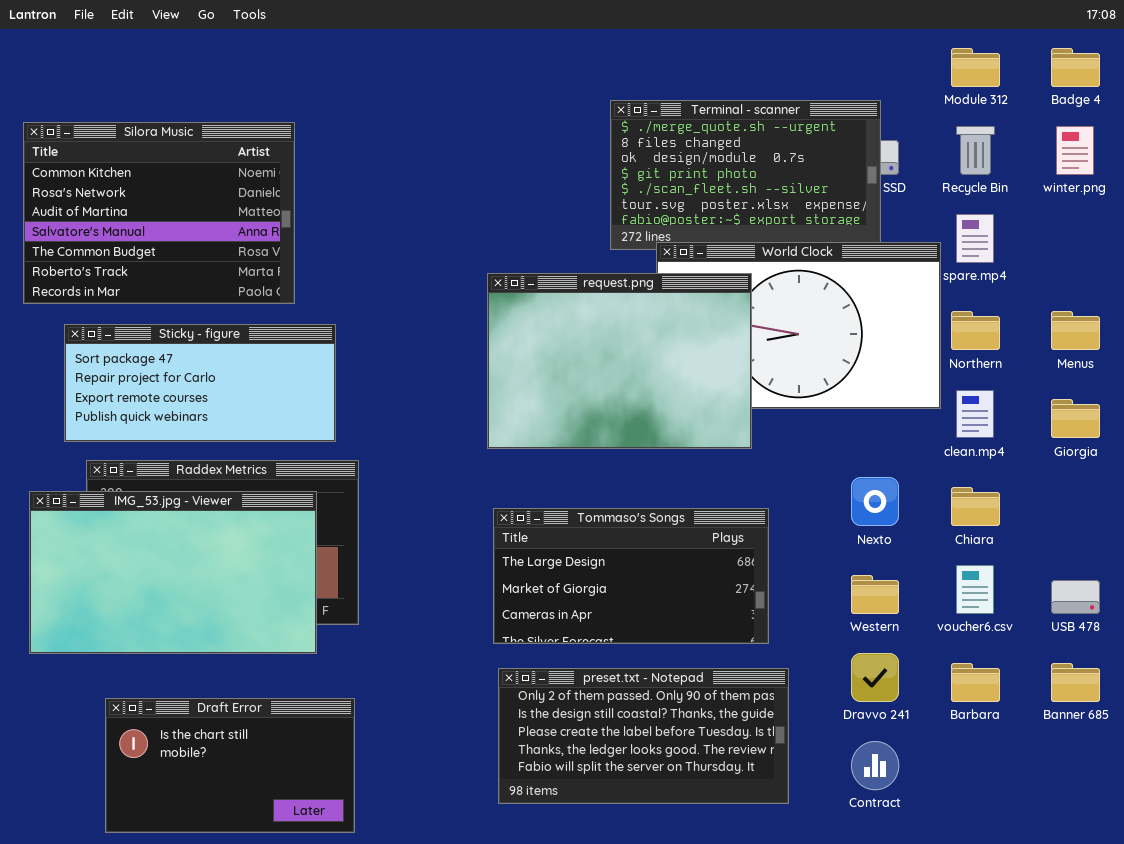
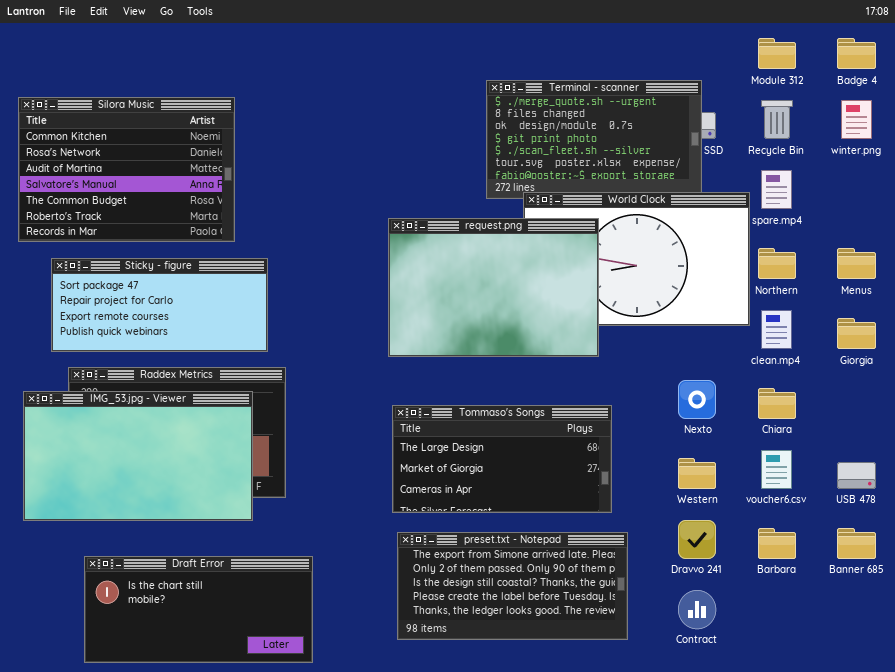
preset.txt - Notepad: [498,668,789,804] -> [397,532,628,640], scrolled up 1 row
Draft Error: [105,698,355,833] -> [84,556,313,663], resized

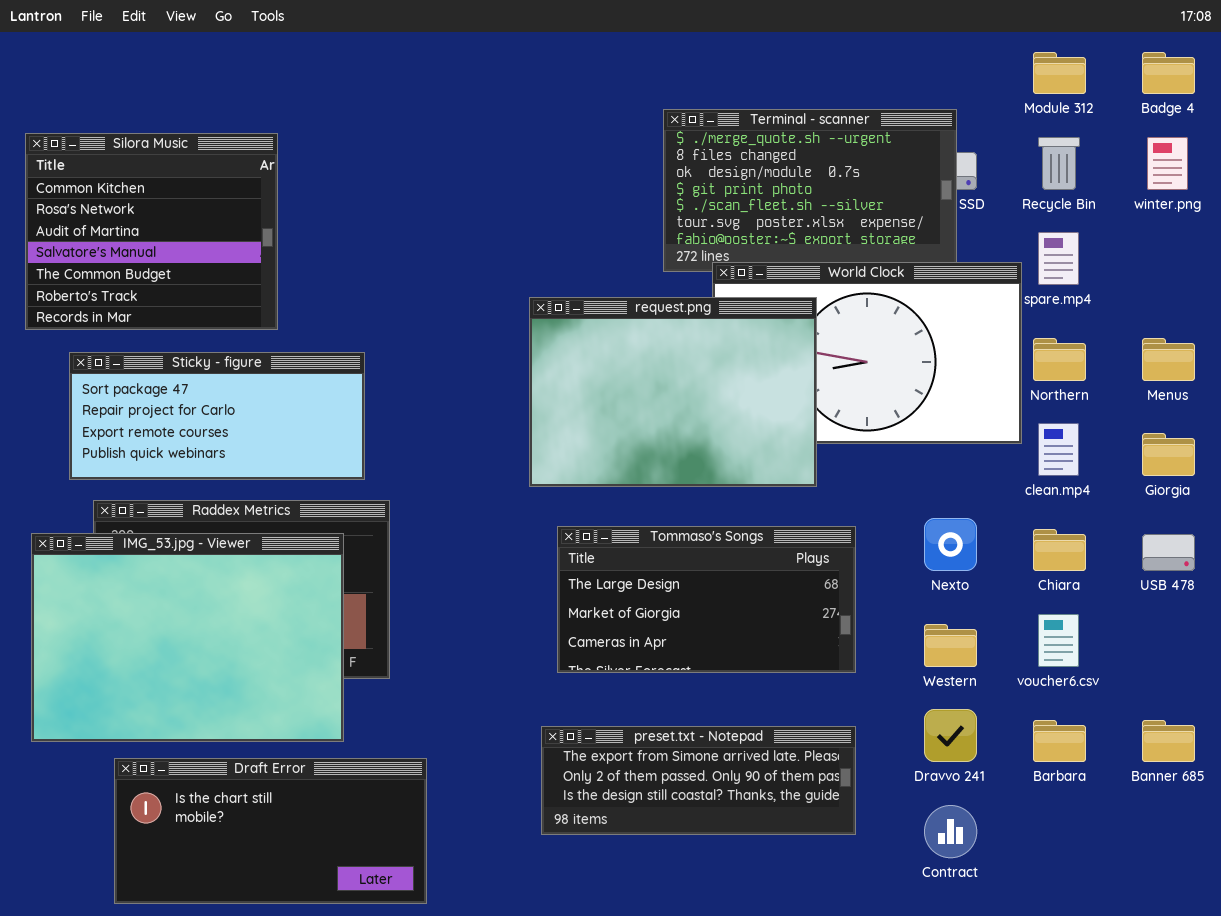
Silora Music: [18,97,235,242] -> [25,133,278,330], resized
IMG_53.jpg - Viewer: [23,391,253,521] -> [31,533,344,742], resized
Tommaso's Songs: [392,405,612,513] -> [557,526,856,673], moved
USB 478: [837,462,876,489] -> [1142,534,1195,571], moved
preset.txt - Notepad: [397,532,628,640] -> [541,726,856,835], resized

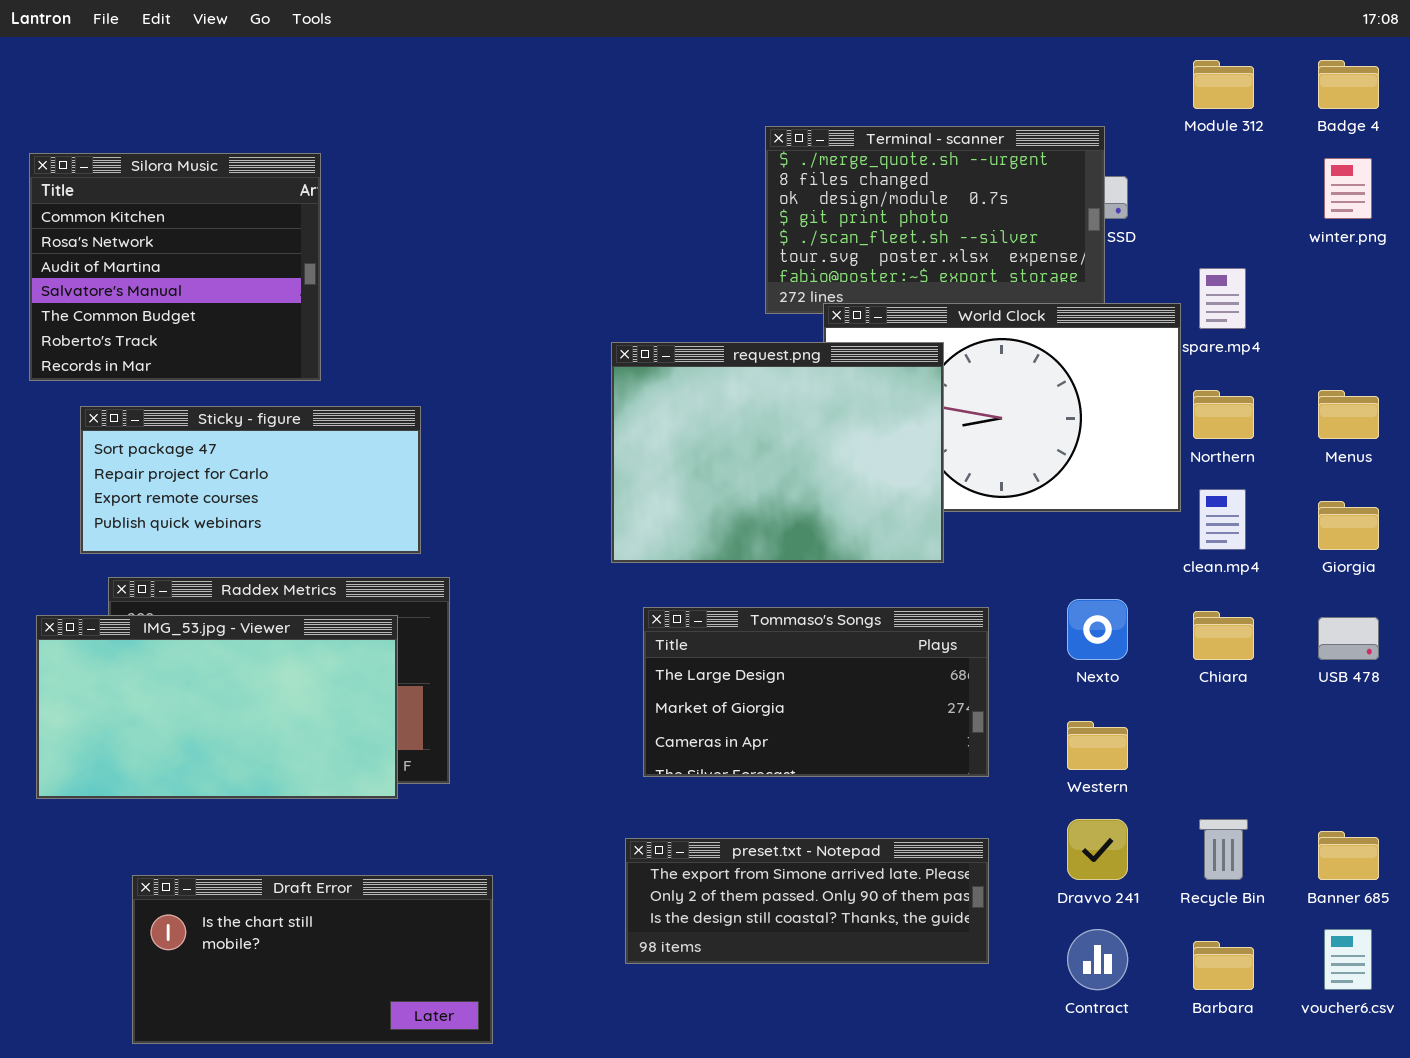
Recycle Bin: [1038,137,1080,190] -> [1199,819,1248,880], moved
IMG_53.jpg - Viewer: [31,533,344,742] -> [36,615,398,799], resized
voucher6.csv: [1038,614,1079,667] -> [1324,929,1372,990], moved
Barbara: [1033,720,1086,762] -> [1193,941,1254,990], moved

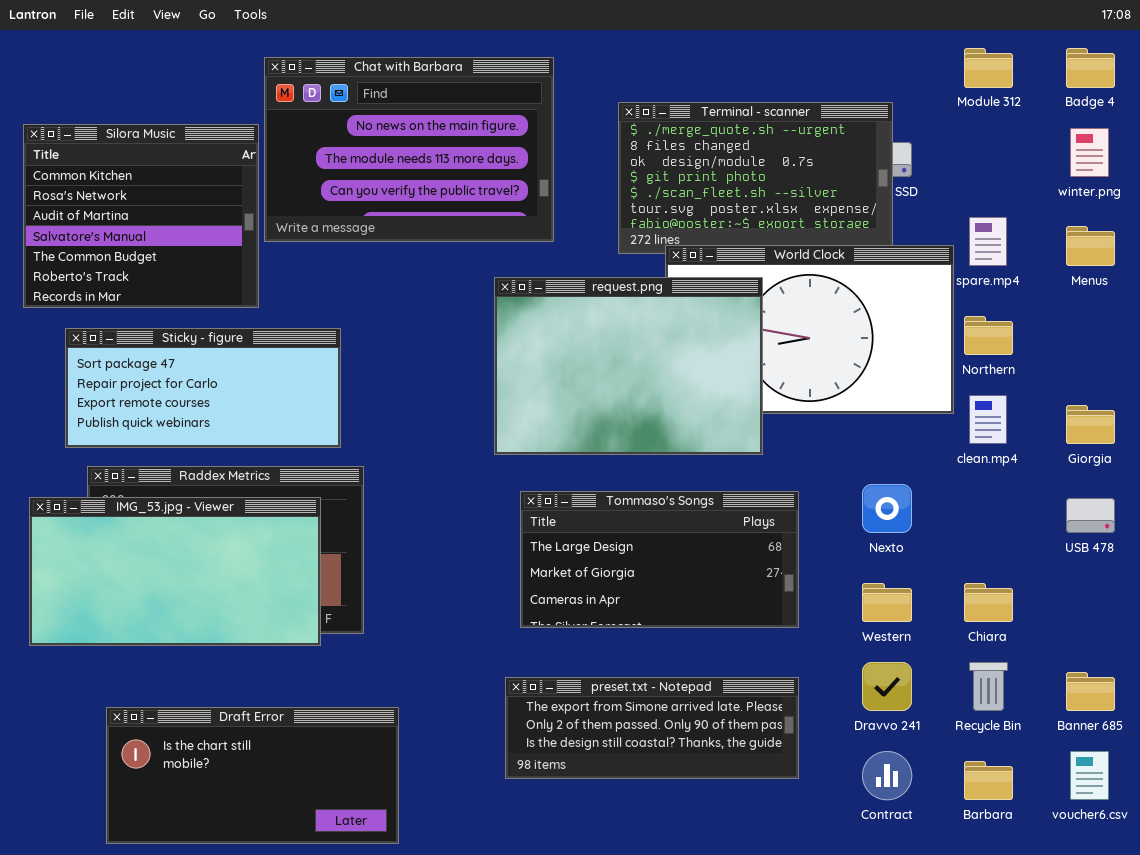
Chat with Barbara: none -> [264,57,554,242], opened
Menus: [1318,390,1379,439] -> [1066,226,1115,266], moved
Chiara: [1193,611,1254,660] -> [964,583,1013,622], moved

